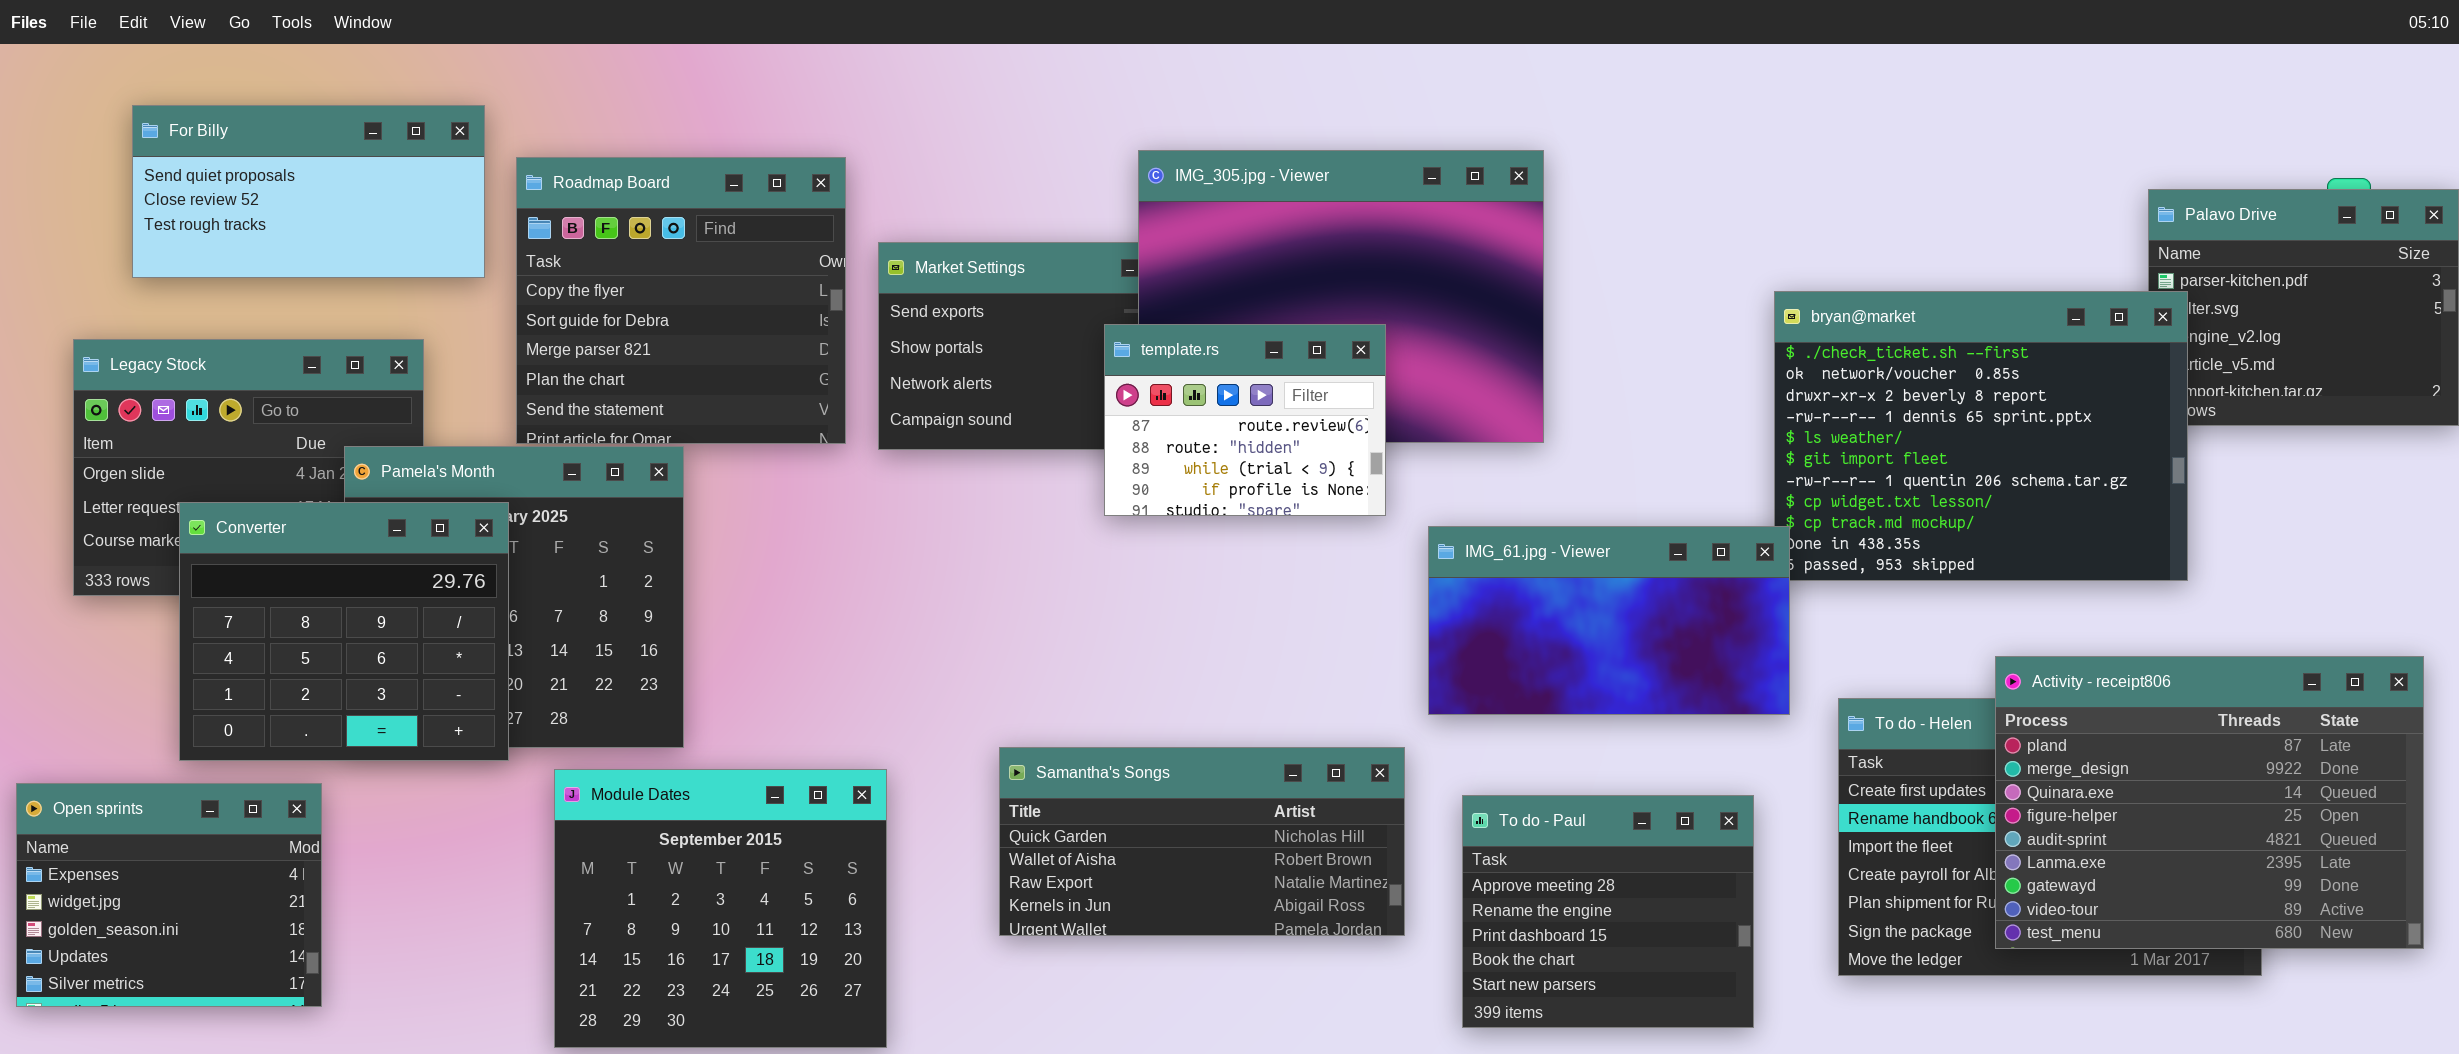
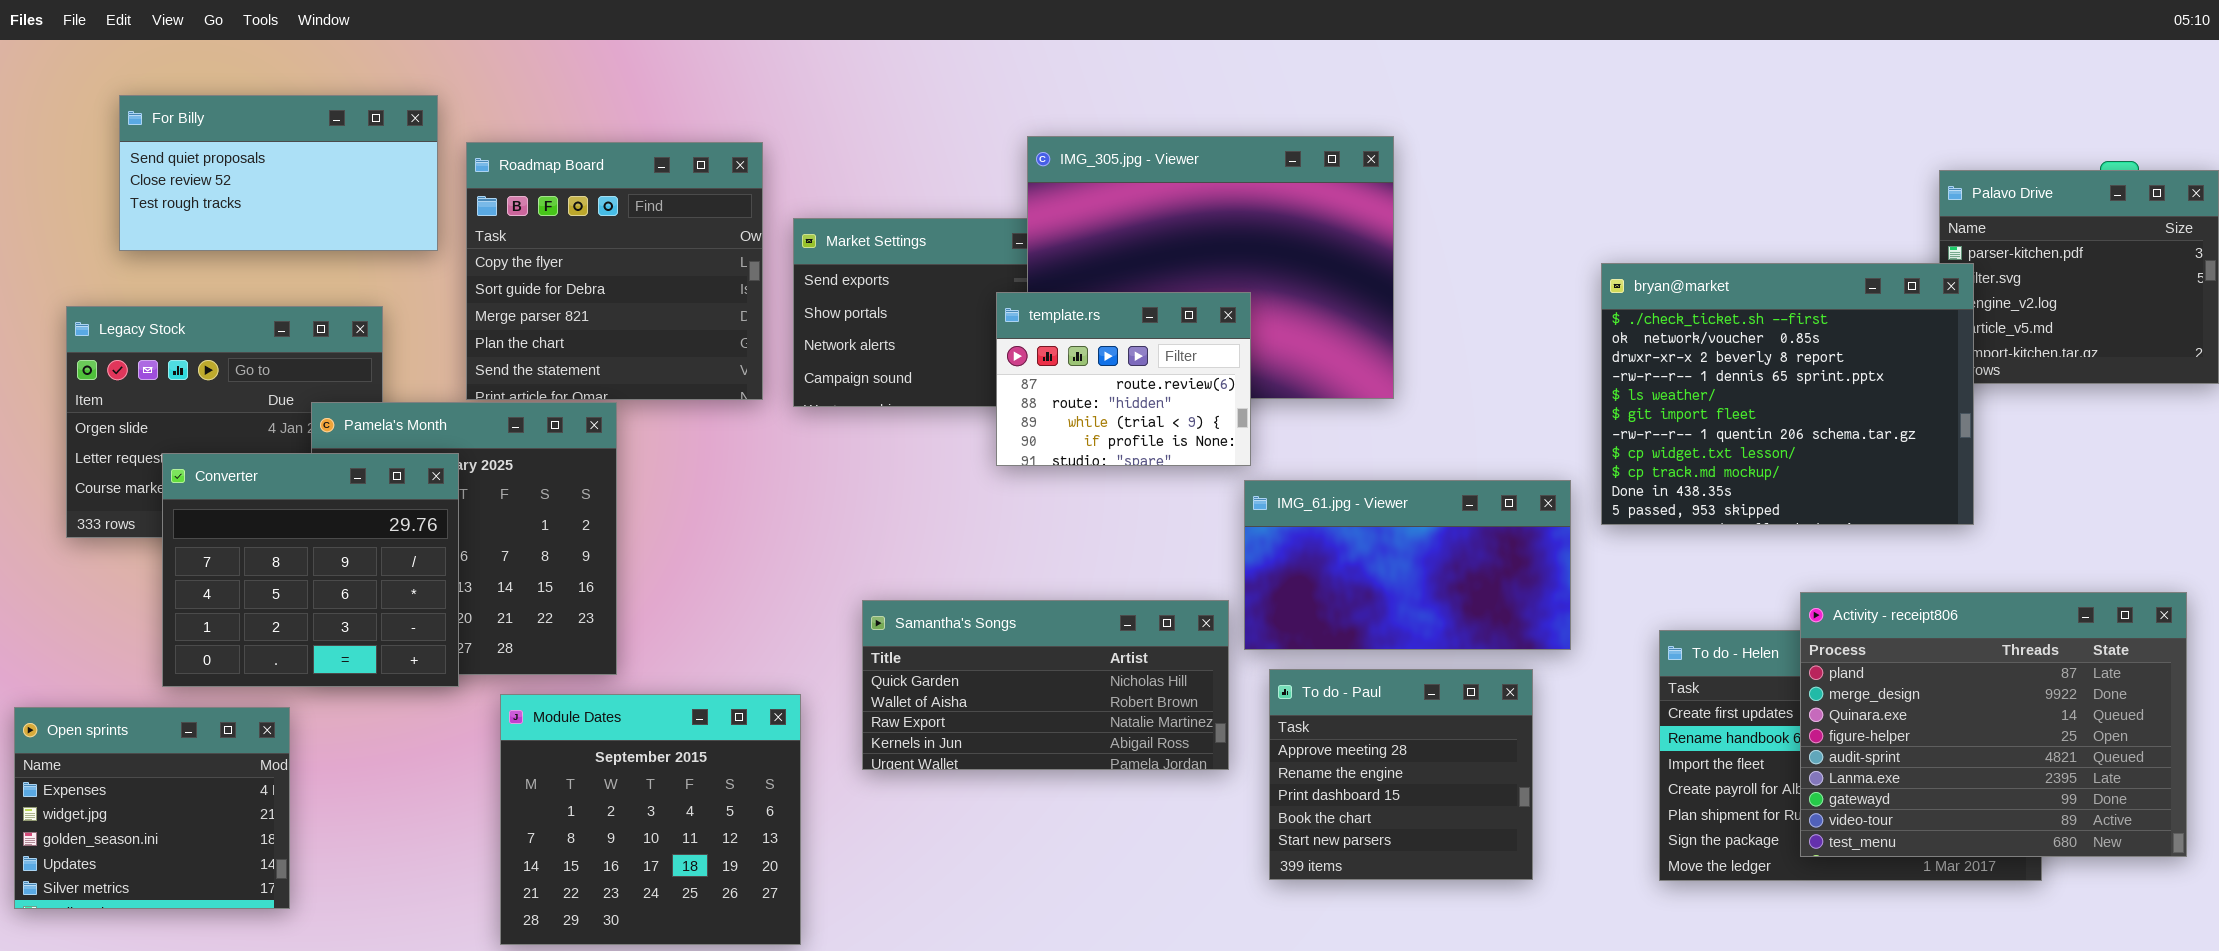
IMG_61.jpg - Viewer: [1428,526,1790,715] -> [1244,480,1571,650], moved
Samantha's Songs: [999,747,1405,936] -> [862,600,1229,770], moved
To do - Paul: [1462,795,1754,1028] -> [1269,669,1533,880], moved

